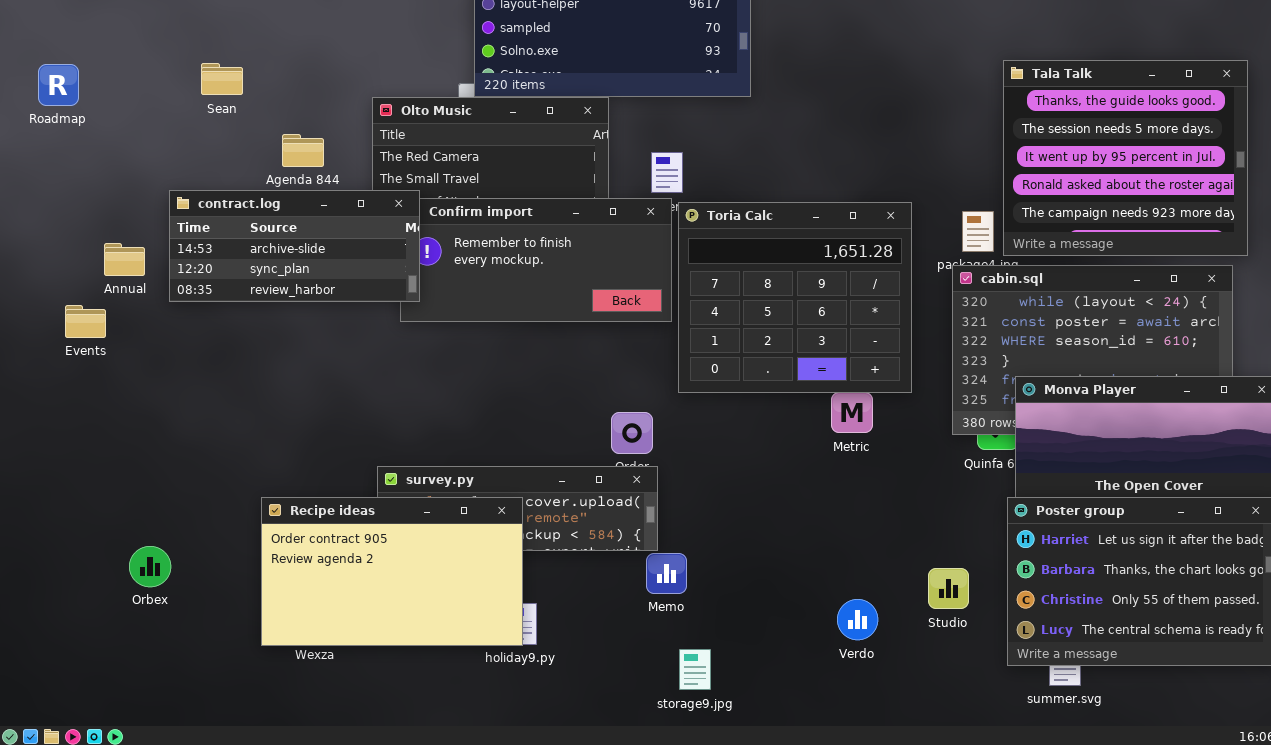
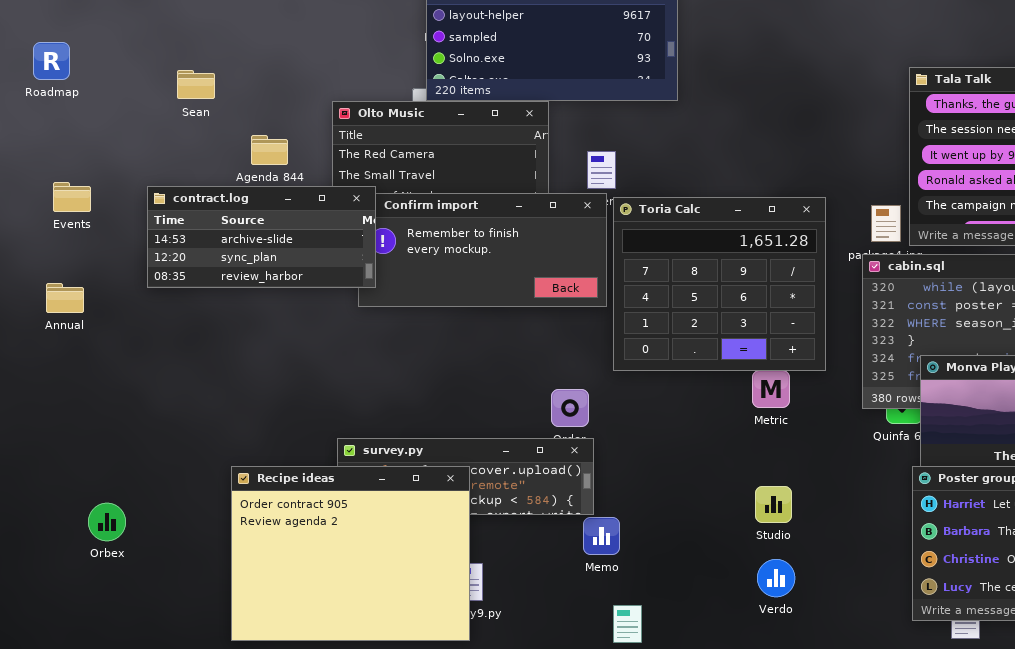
Roadmap: [38,64,79,106] -> [33,42,70,80], moved
Annual: [104,243,145,276] -> [46,283,84,313], moved
Events: [65,305,106,338] -> [53,182,91,212], moved
Recipe ideas: [261,497,523,646] -> [231,466,470,641], resized
Orbex: [129,546,171,587] -> [88,503,126,541], moved
Studio: [928,568,969,609] -> [755,486,792,523], moved

